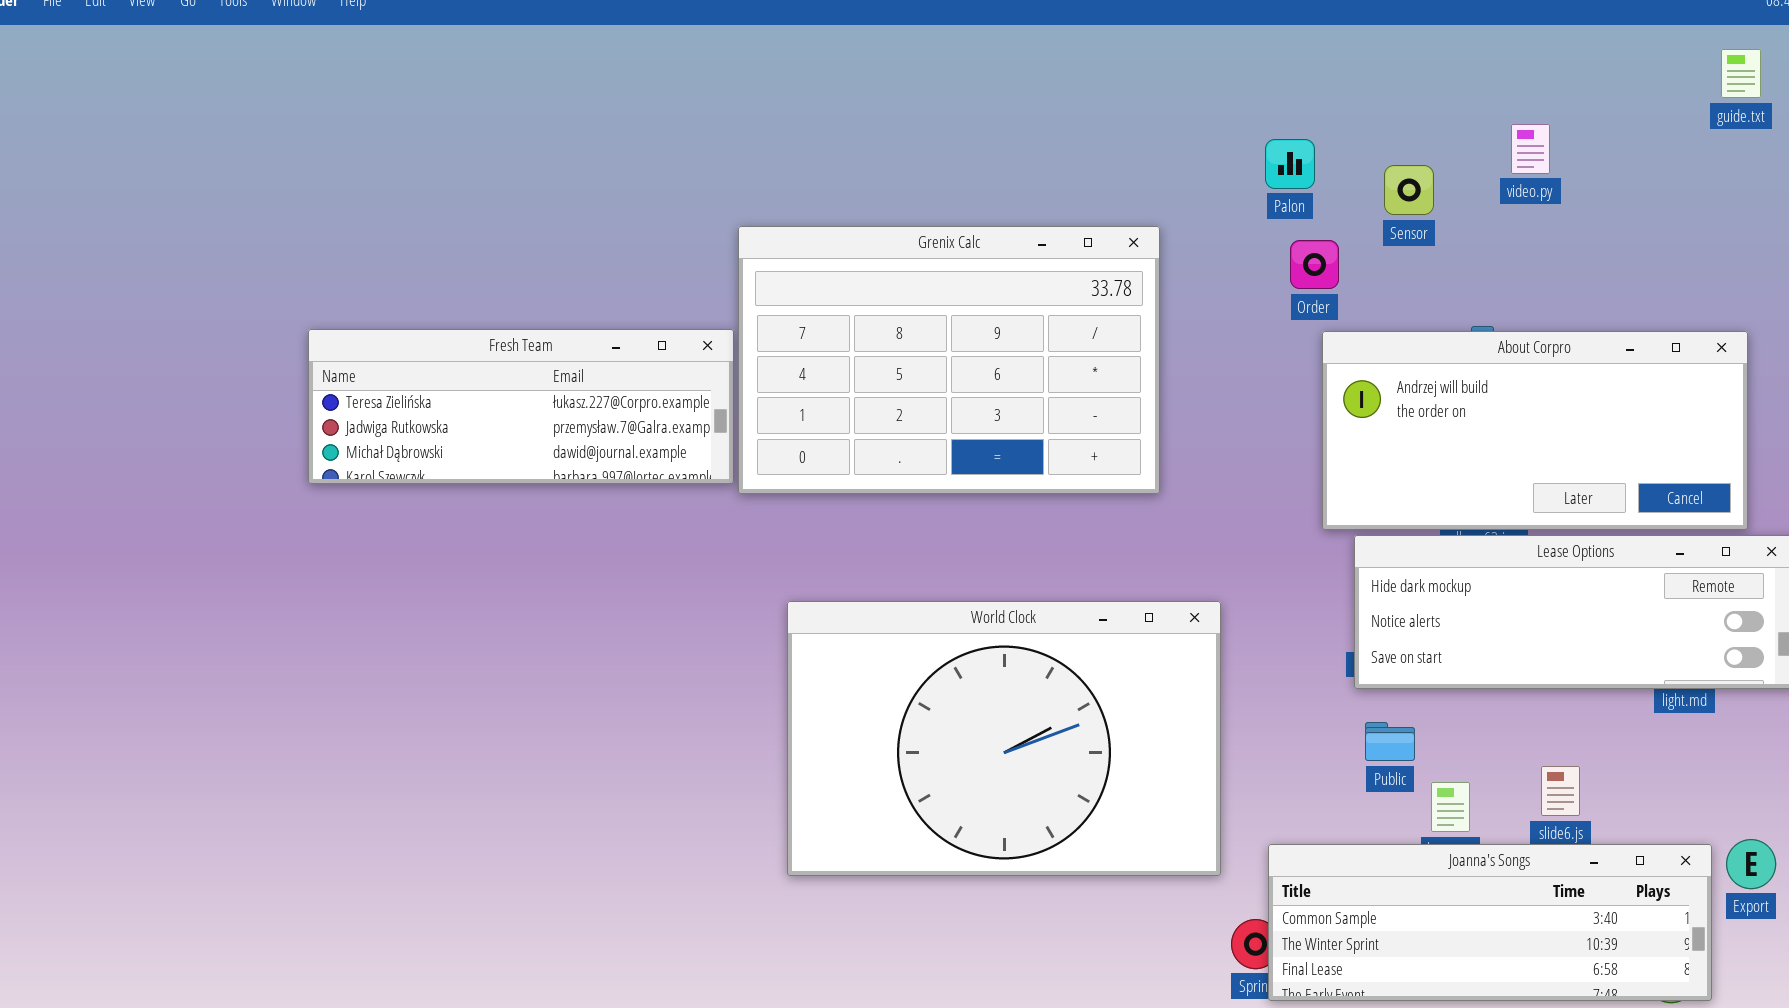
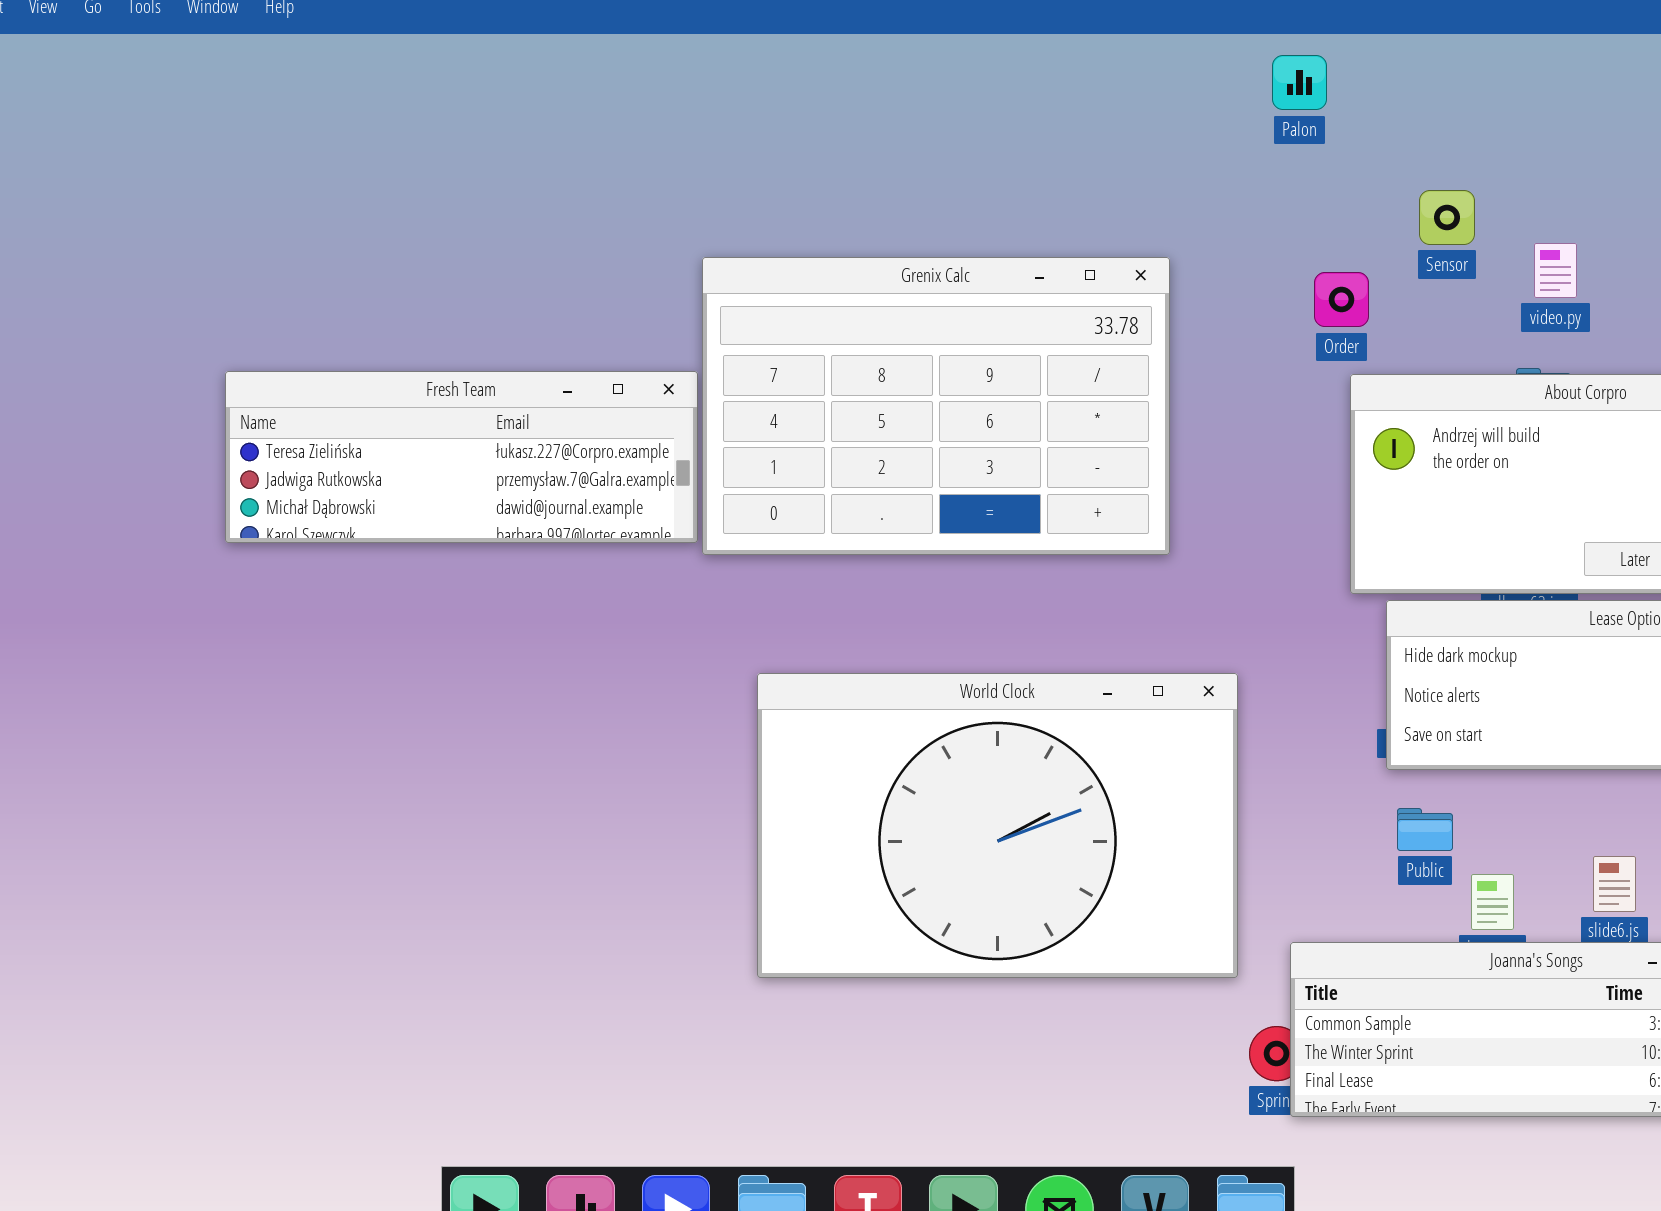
video.py: [1511,124,1550,174] -> [1534,243,1577,298], moved
Palon: [1265,139,1315,189] -> [1272,55,1327,110], moved

